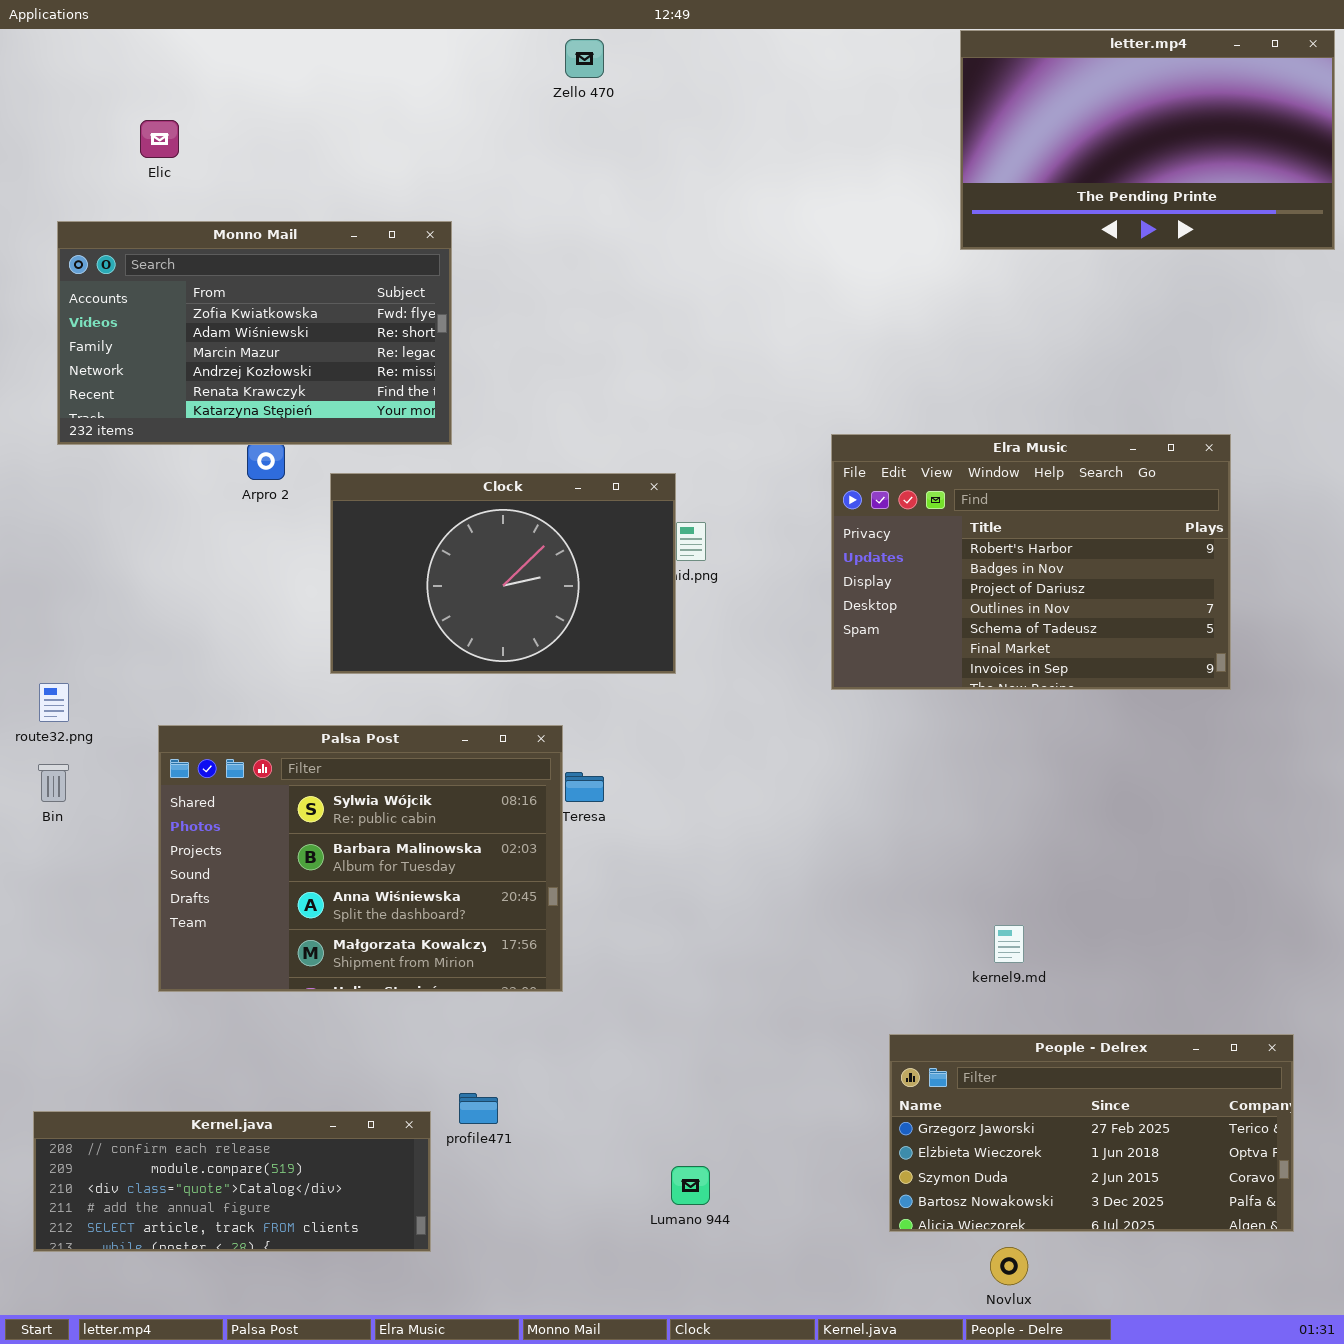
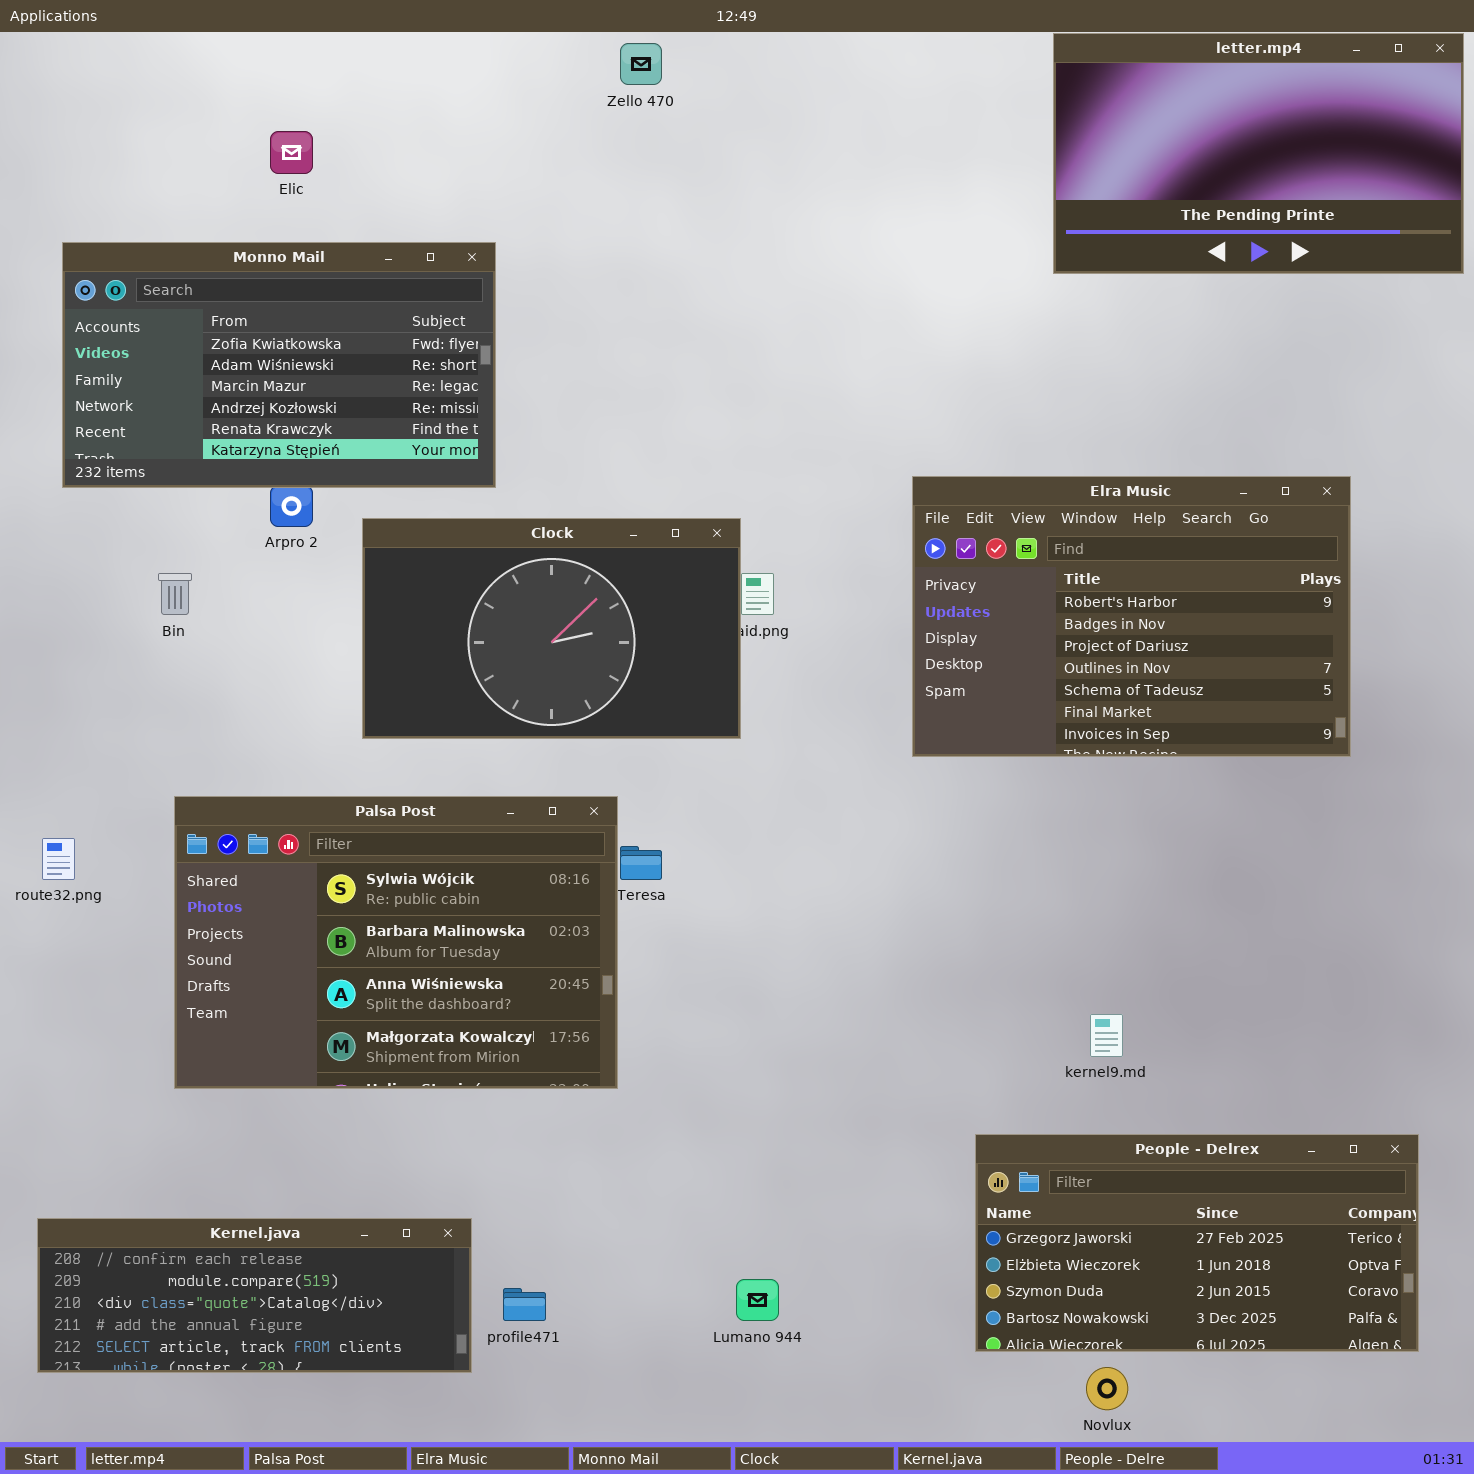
Elic: [140,120,179,158] -> [270,131,313,174], moved
route32.png: [39,683,69,722] -> [42,838,75,880], moved
Bin: [38,764,69,802] -> [158,573,192,615], moved
profile471: [459,1093,498,1124] -> [503,1288,546,1321], moved

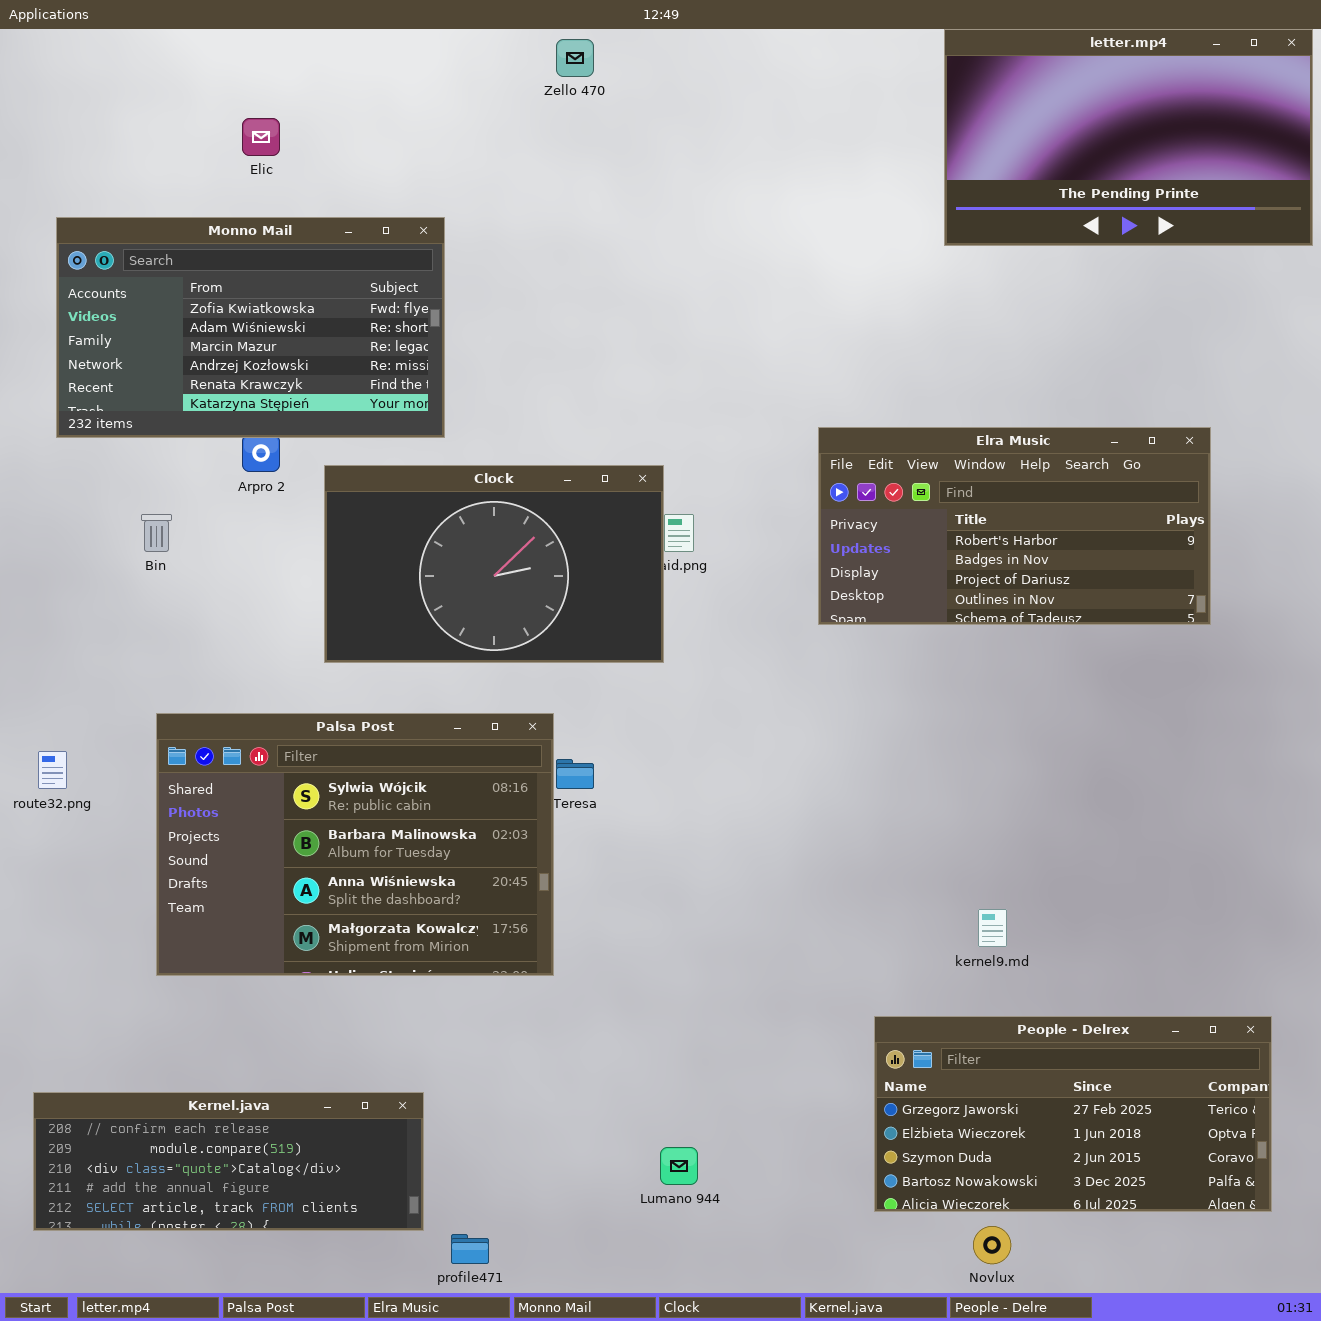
Elra Music: [912,476,1351,757] -> [818,427,1211,625], resized
profile471: [503,1288,546,1321] -> [451,1234,489,1264], moved

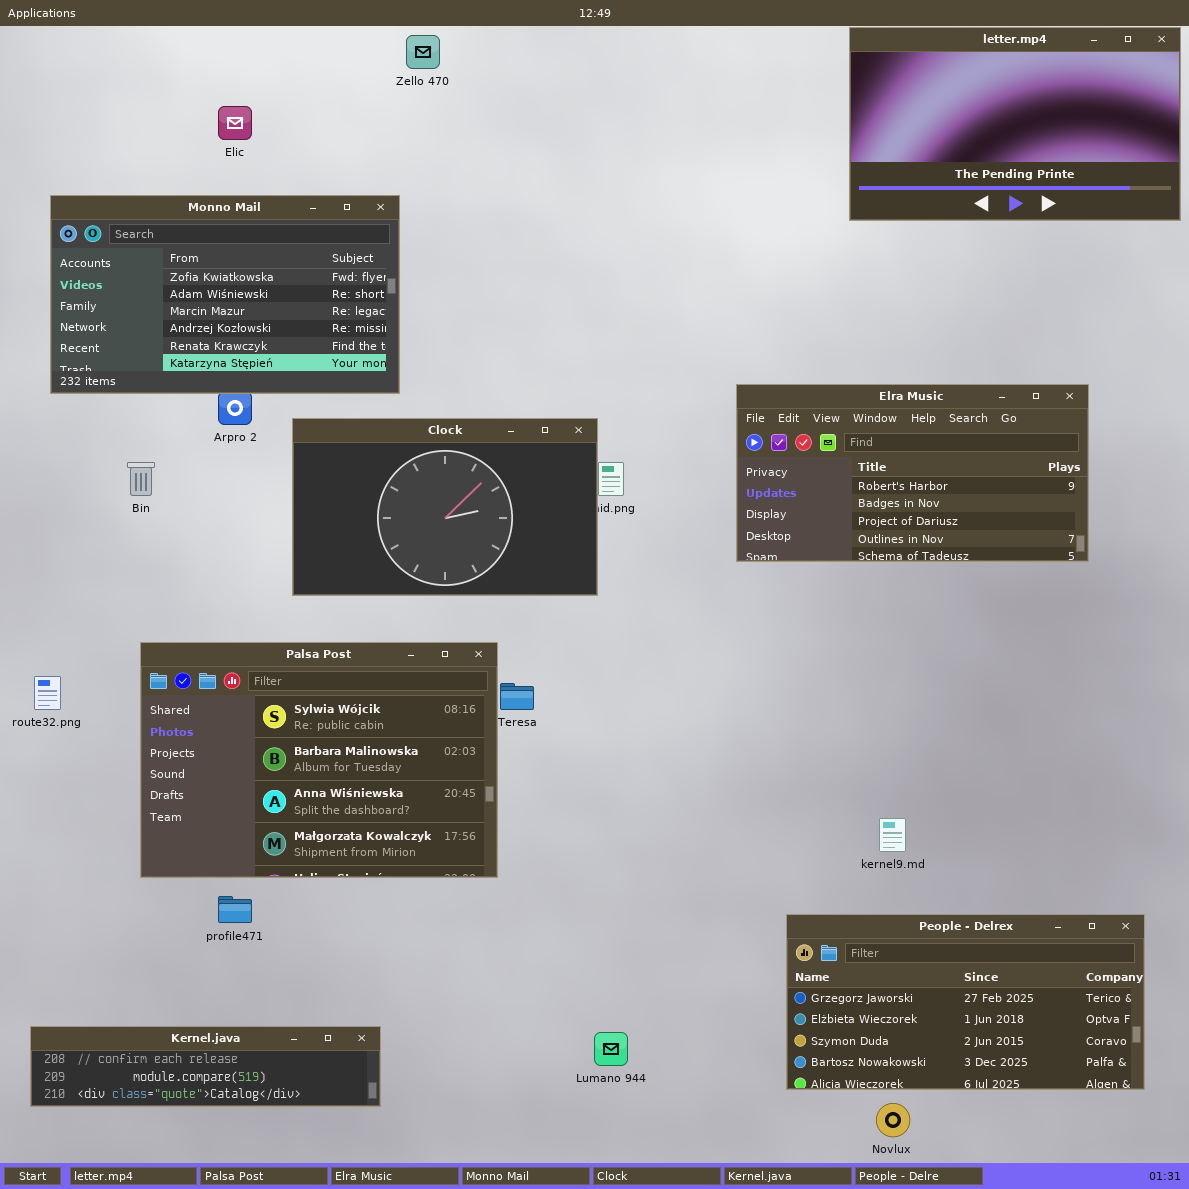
Zello 470: [556,39,594,77] -> [406,35,440,69], moved
Kernel.java: [33,1092,424,1231] -> [30,1026,381,1107], resized
profile471: [451,1234,489,1264] -> [218,896,252,923], moved

